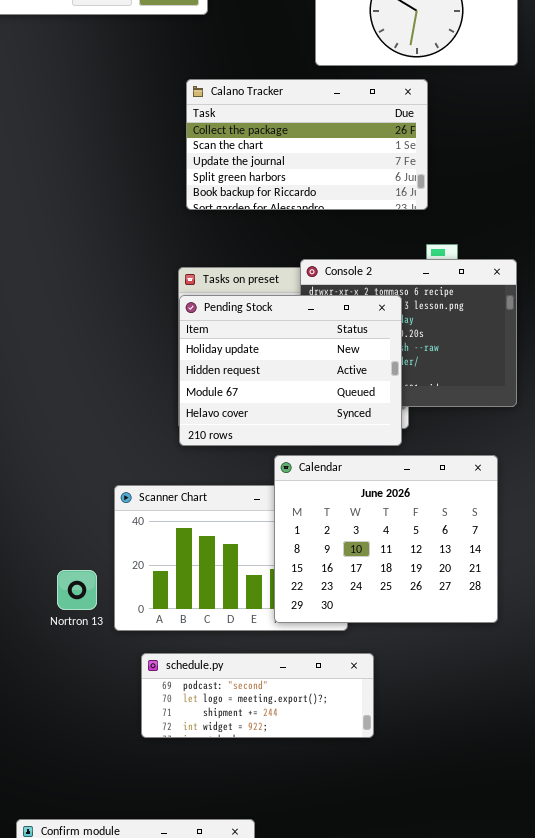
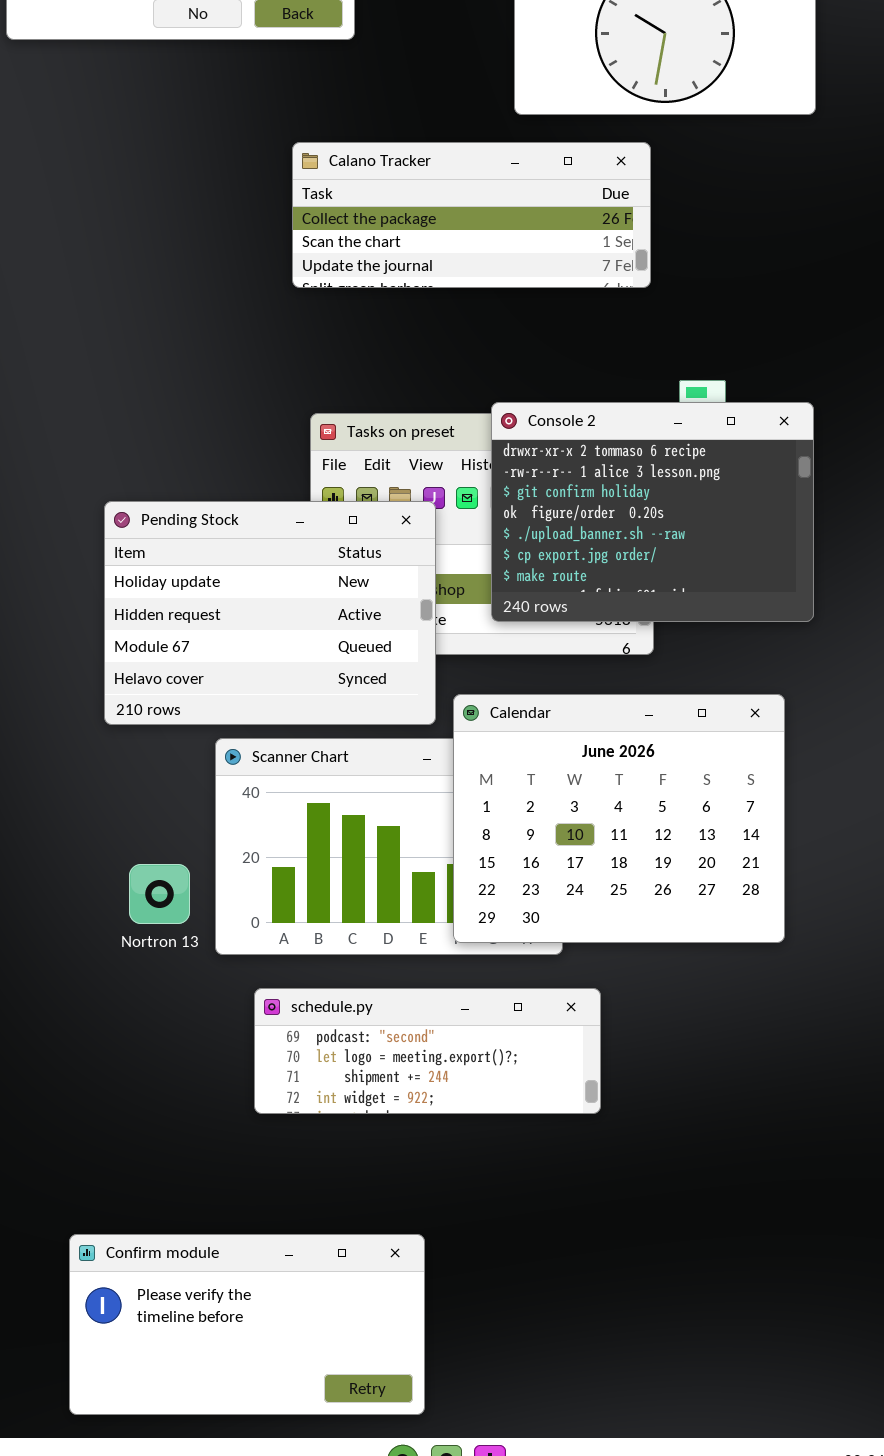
Calano Tracker: [186,79,428,210] -> [292,142,651,288], moved, resized
Pending Stock: [179,295,402,446] -> [104,501,436,725], moved

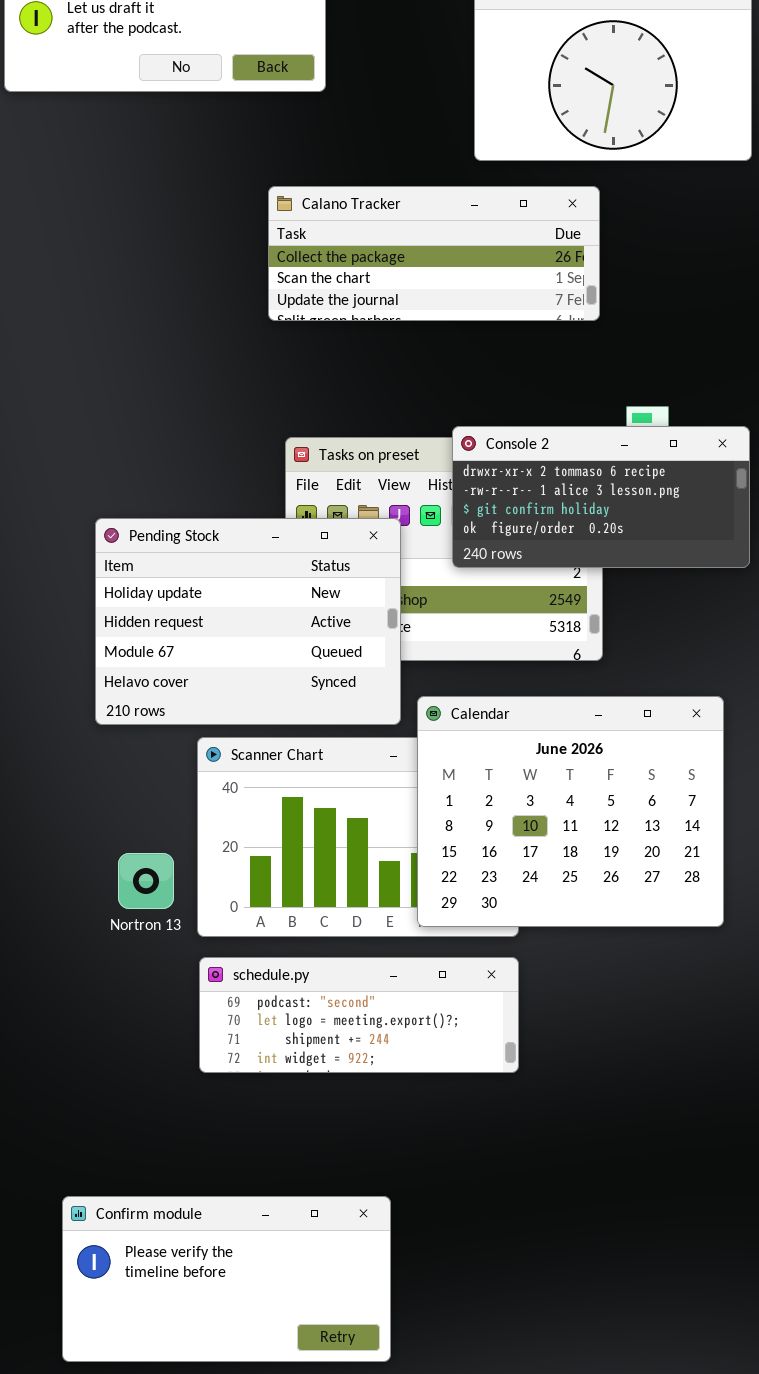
Console 2: [491,402,814,622] -> [452,426,750,568], resized
schedule.py: [254,988,601,1114] -> [199,957,519,1073], moved

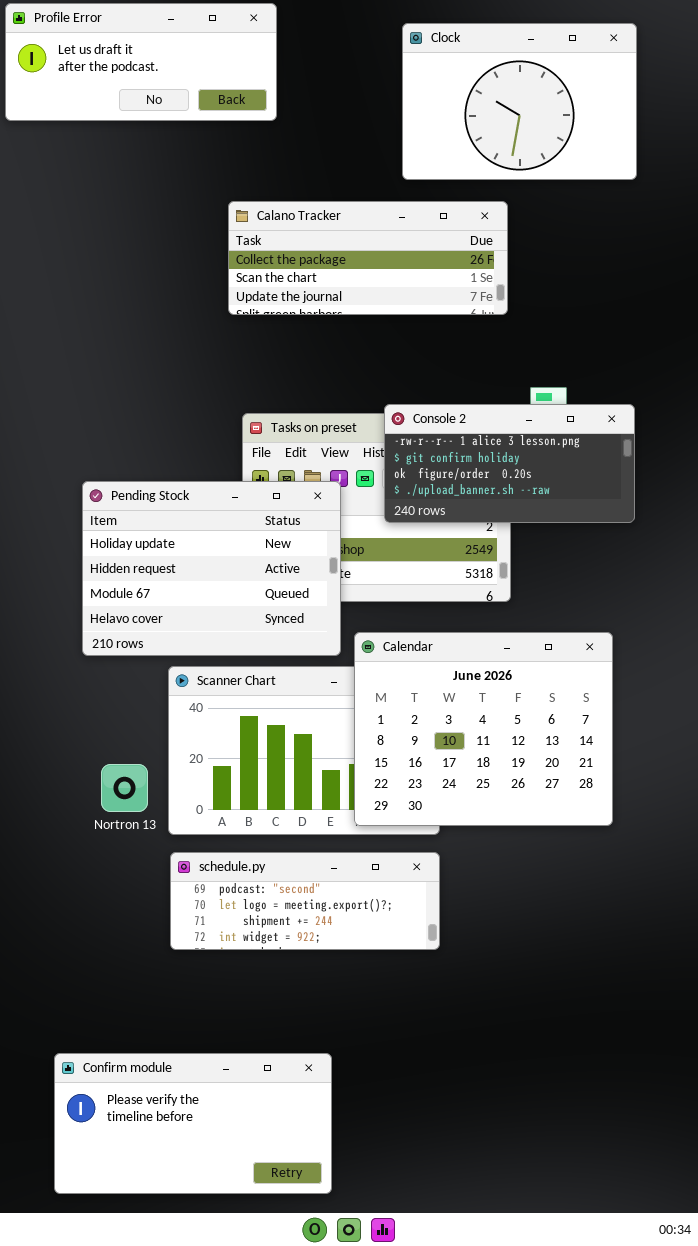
Console 2: [452,426,750,568] -> [384,404,635,523], scrolled down 1 row

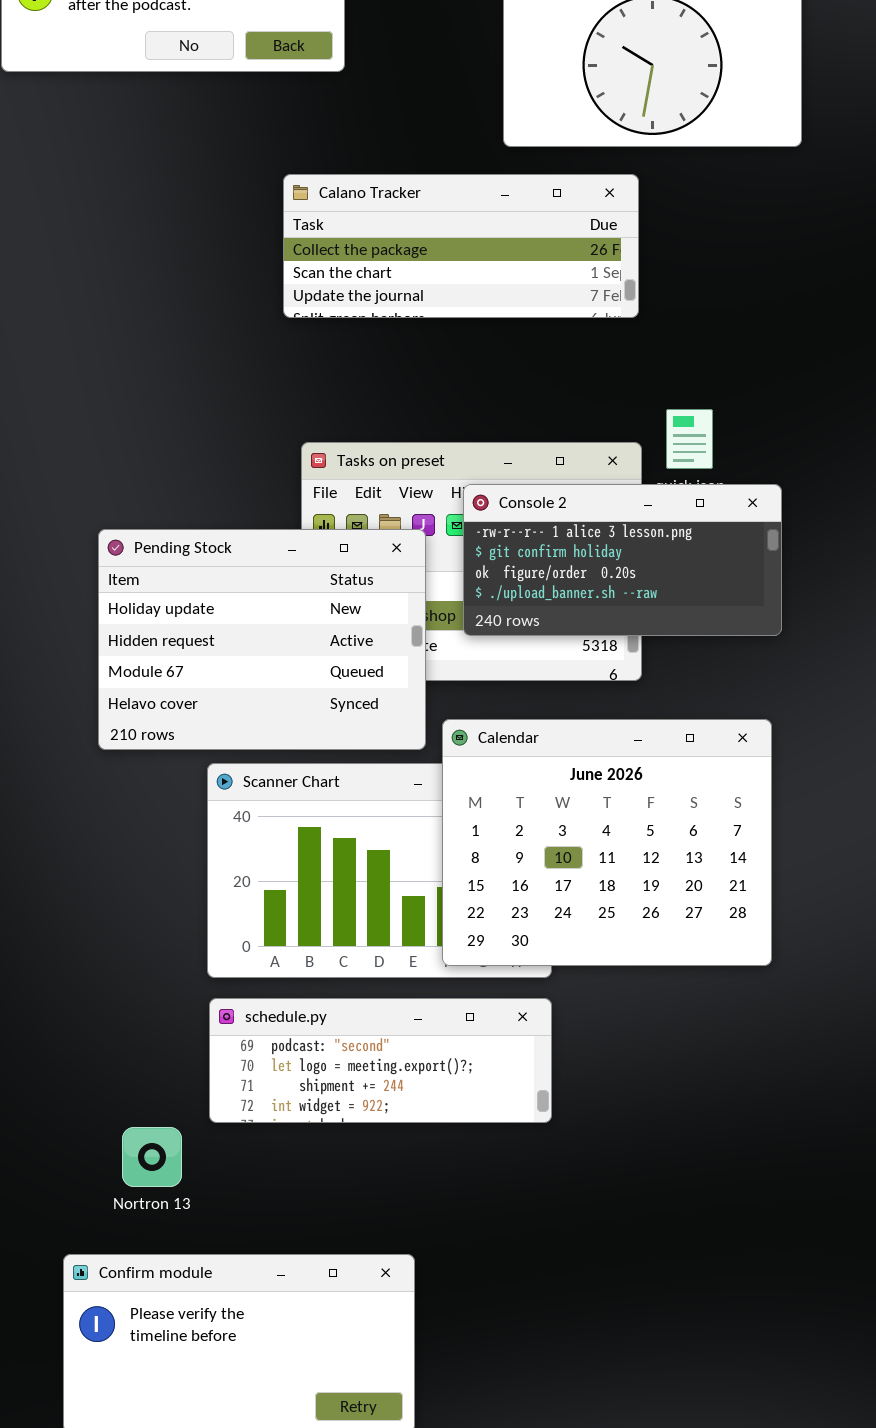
Console 2: [384,404,635,523] -> [463,484,782,636], moved
Nortron 13: [101,764,148,812] -> [122,1127,182,1187], moved

